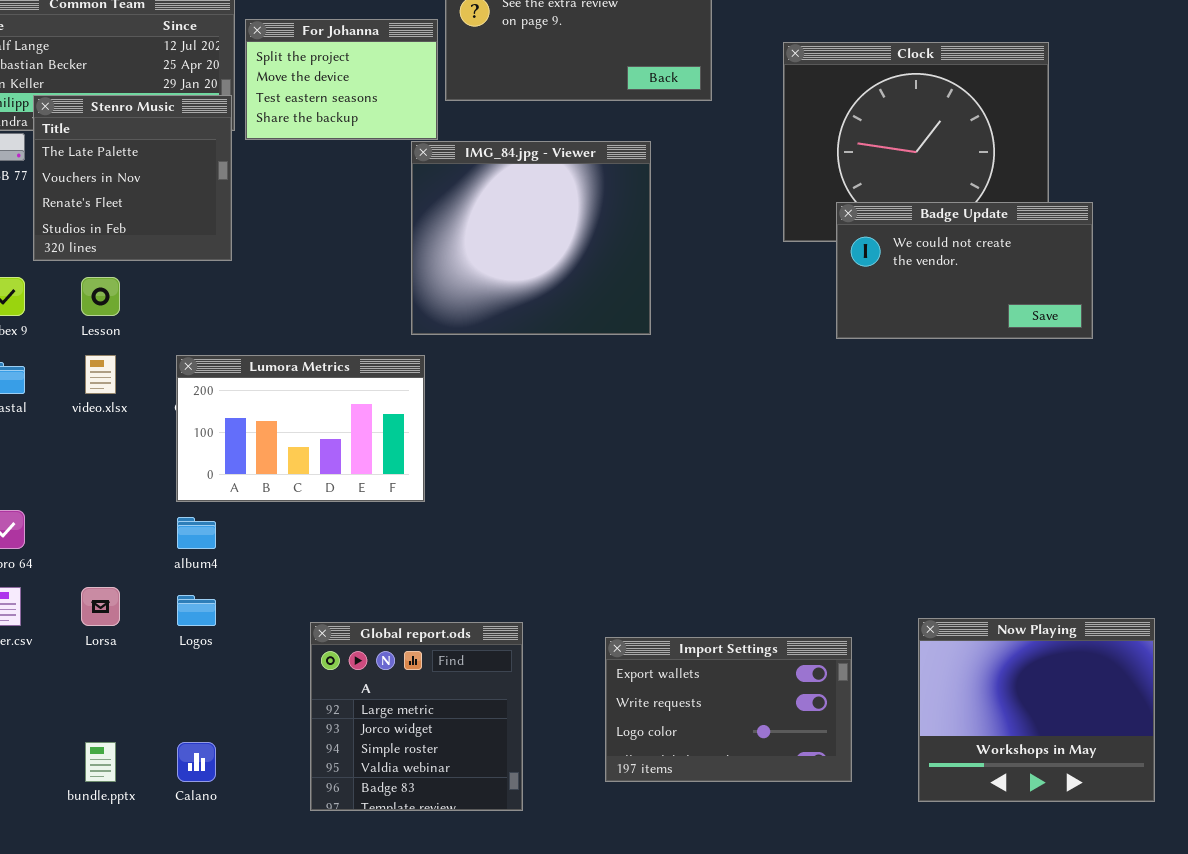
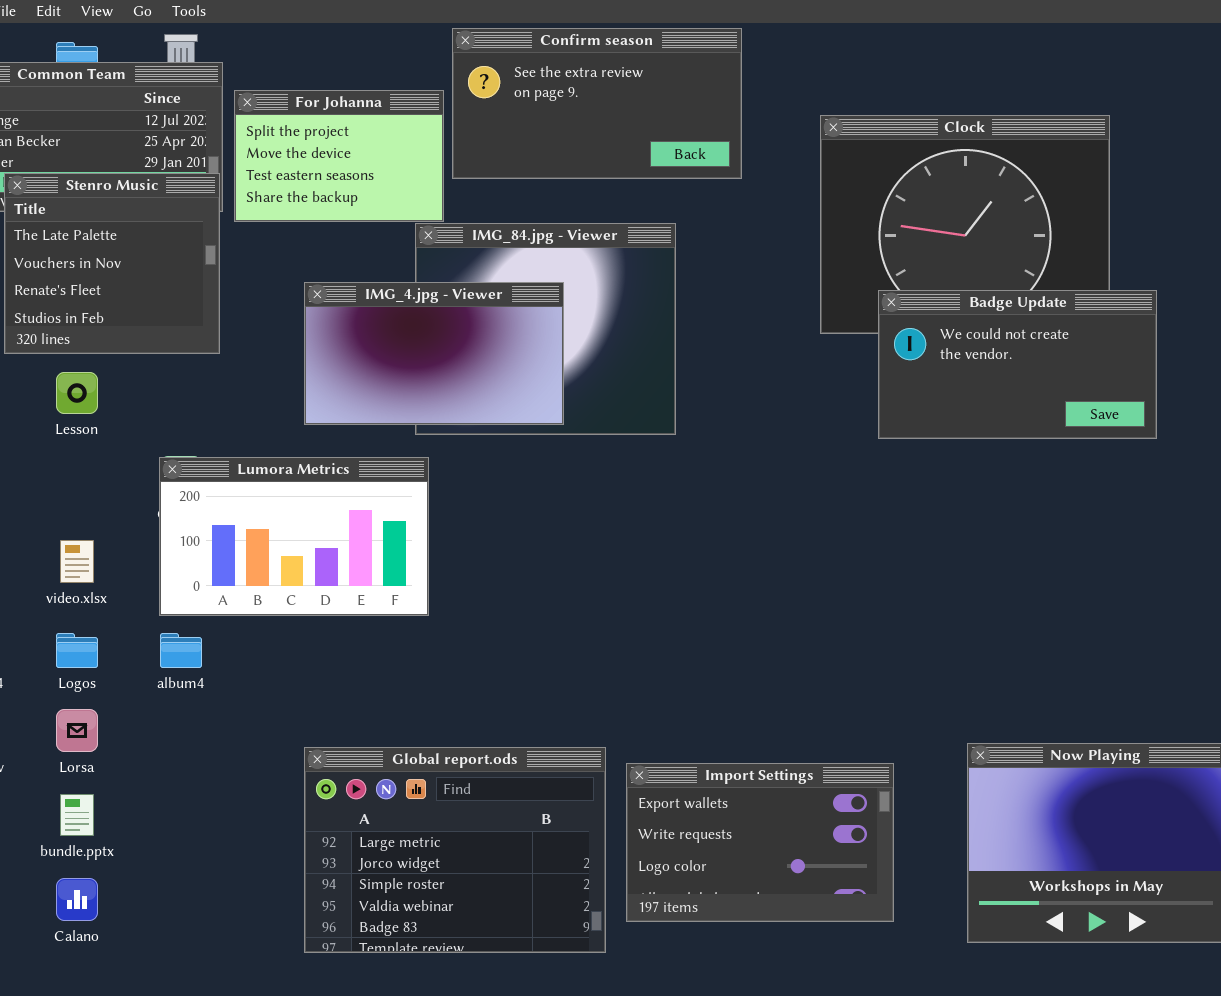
IMG_4.jpg - Viewer: none -> [304,282,564,425], opened
video.xlsx: [85,355,116,394] -> [60,540,94,583], moved
Logos: [177,595,216,626] -> [56,633,98,668], moved
Global report.ods: [310,622,523,811] -> [304,747,606,953], resized
bundle.pptx: [85,742,116,782] -> [60,794,94,836], moved
Calano: [177,742,216,782] -> [56,878,98,921], moved

